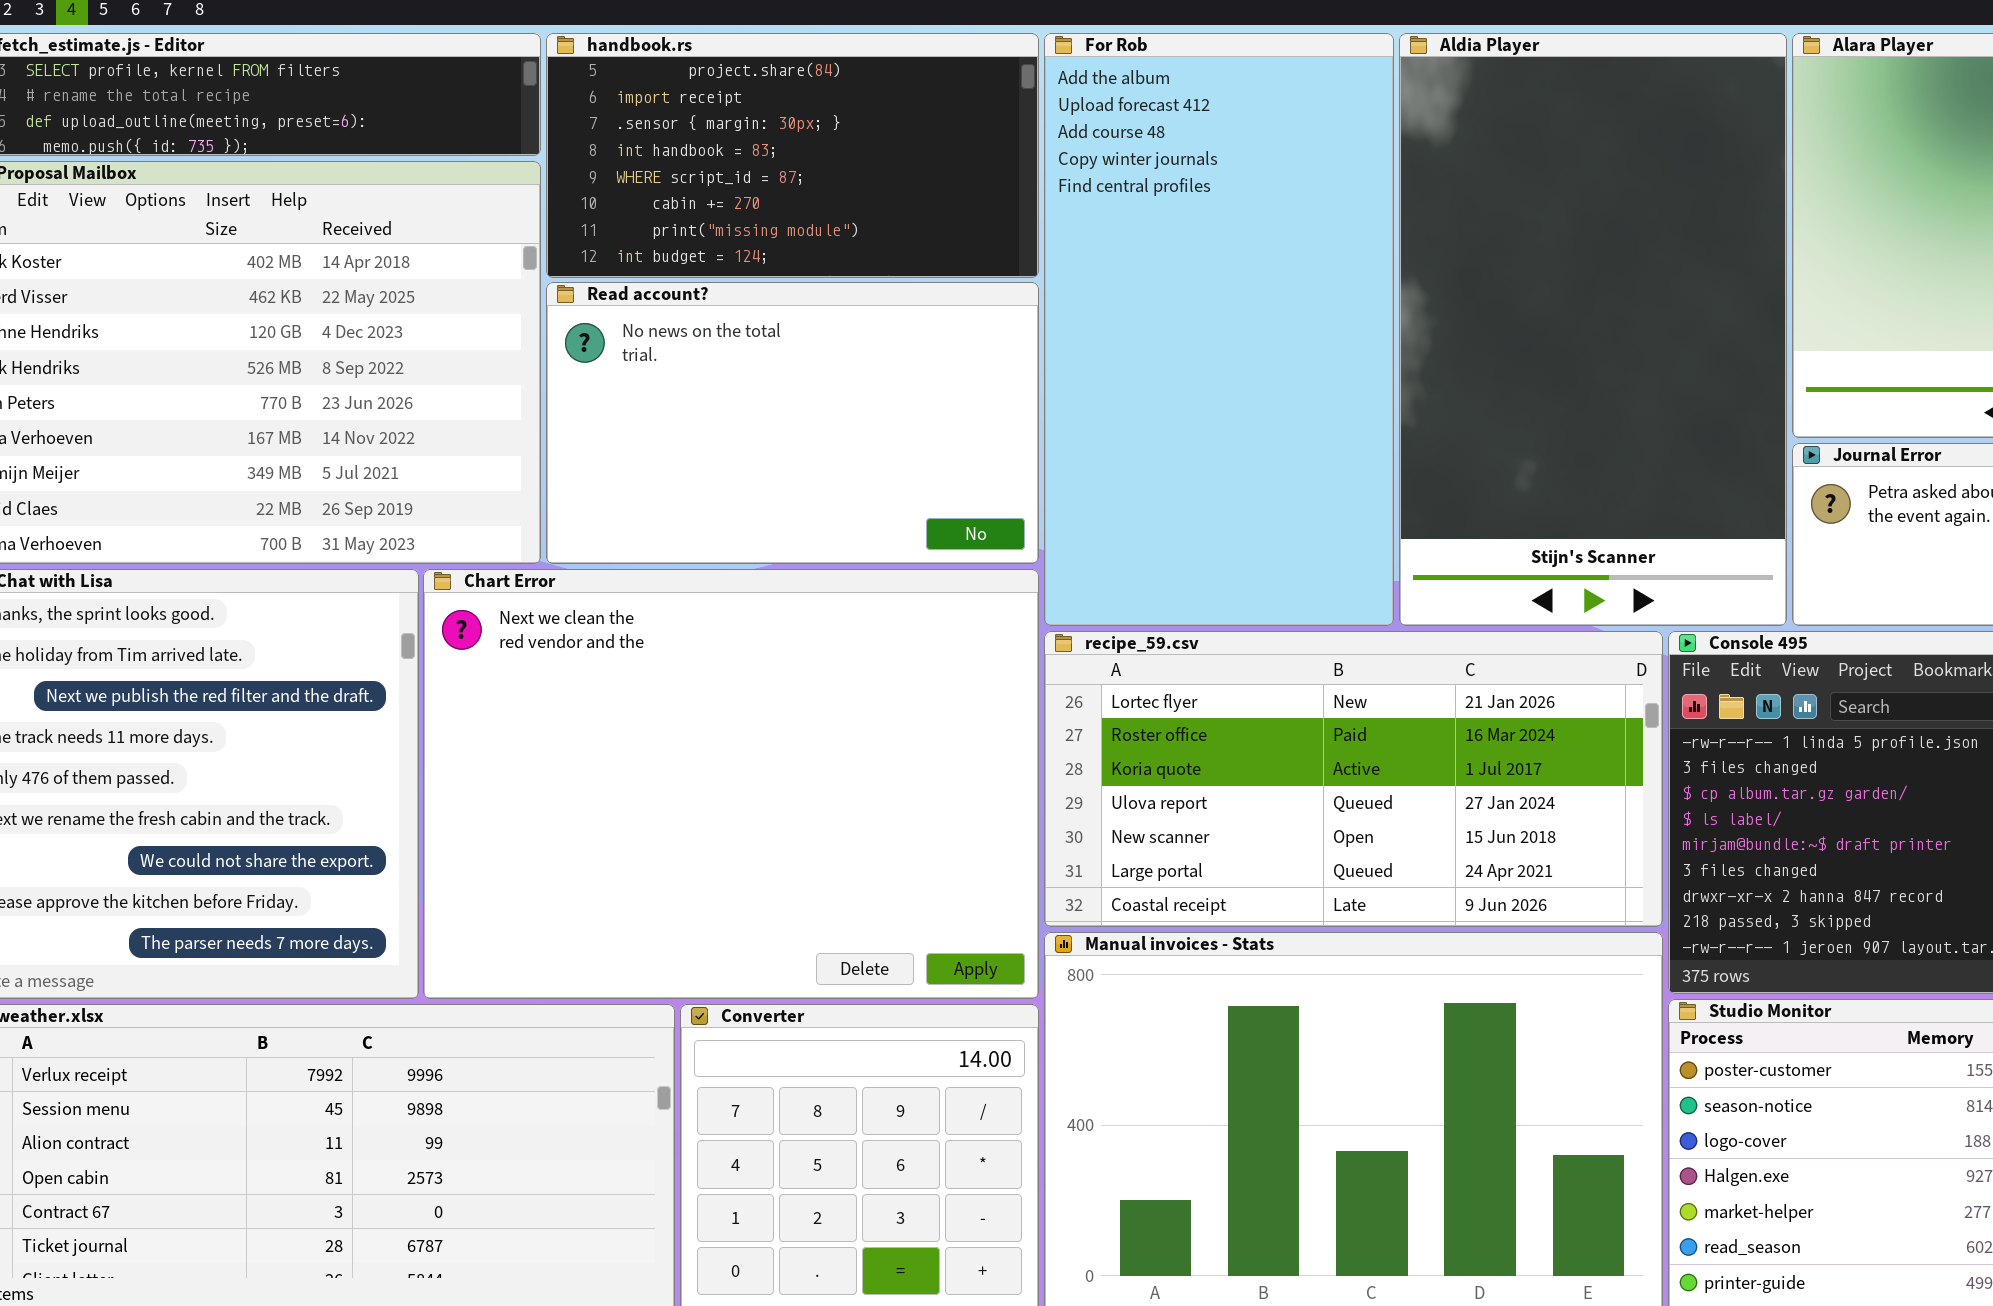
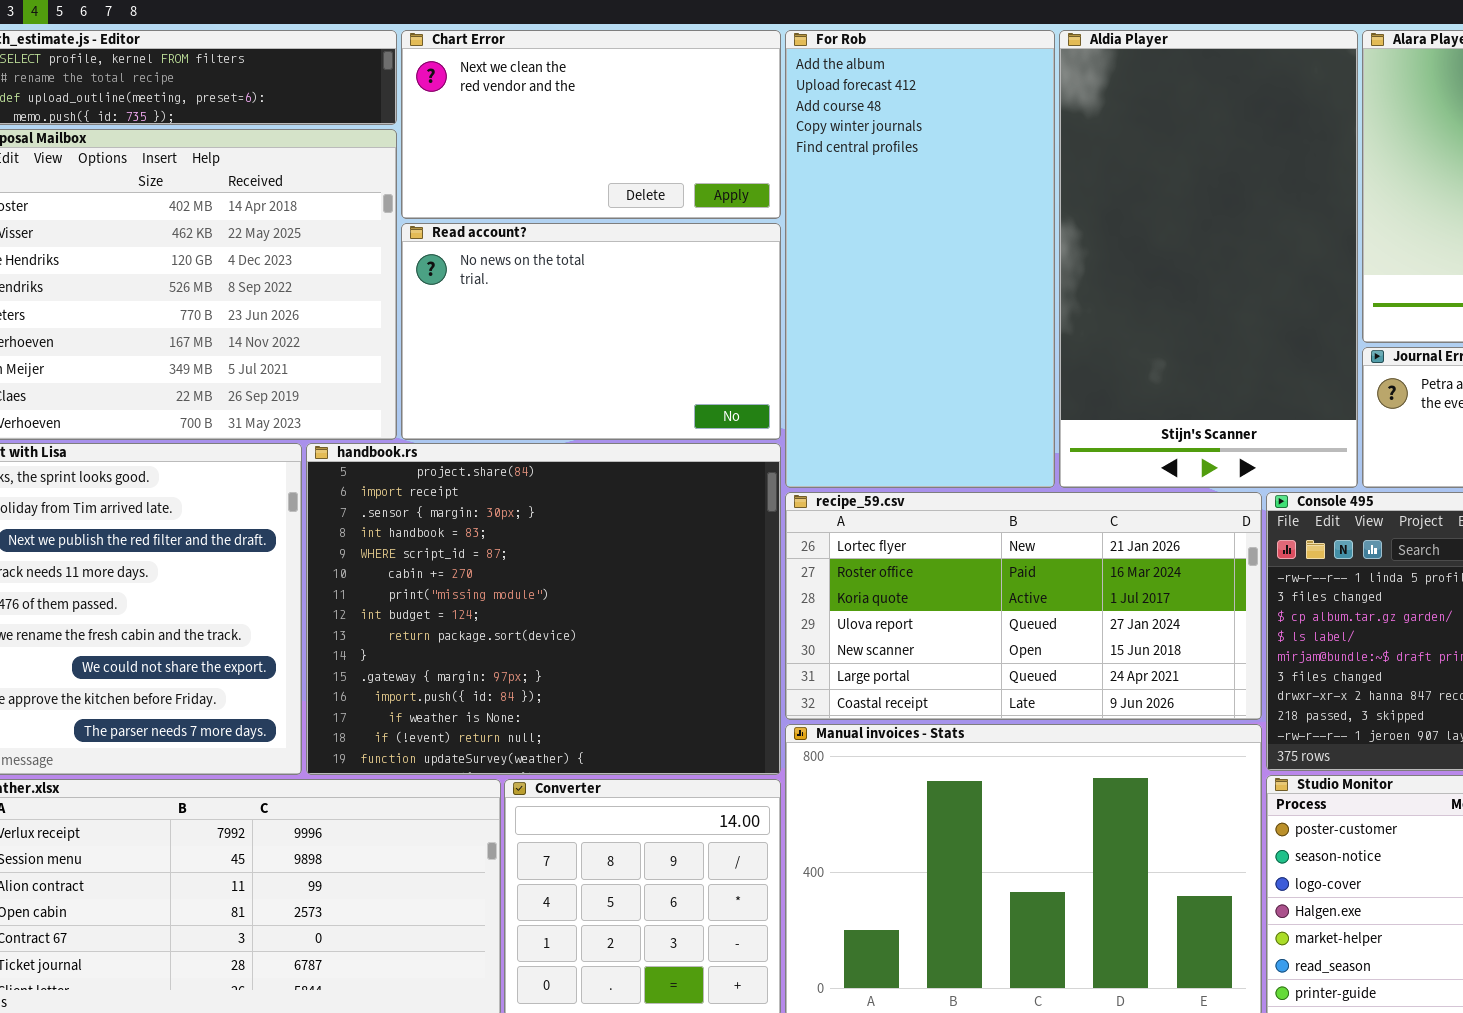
handbook.rs: [546,33,1039,278] -> [306,443,781,775], moved, resized
Chart Error: [423,569,1039,999] -> [401,30,781,219], moved, resized

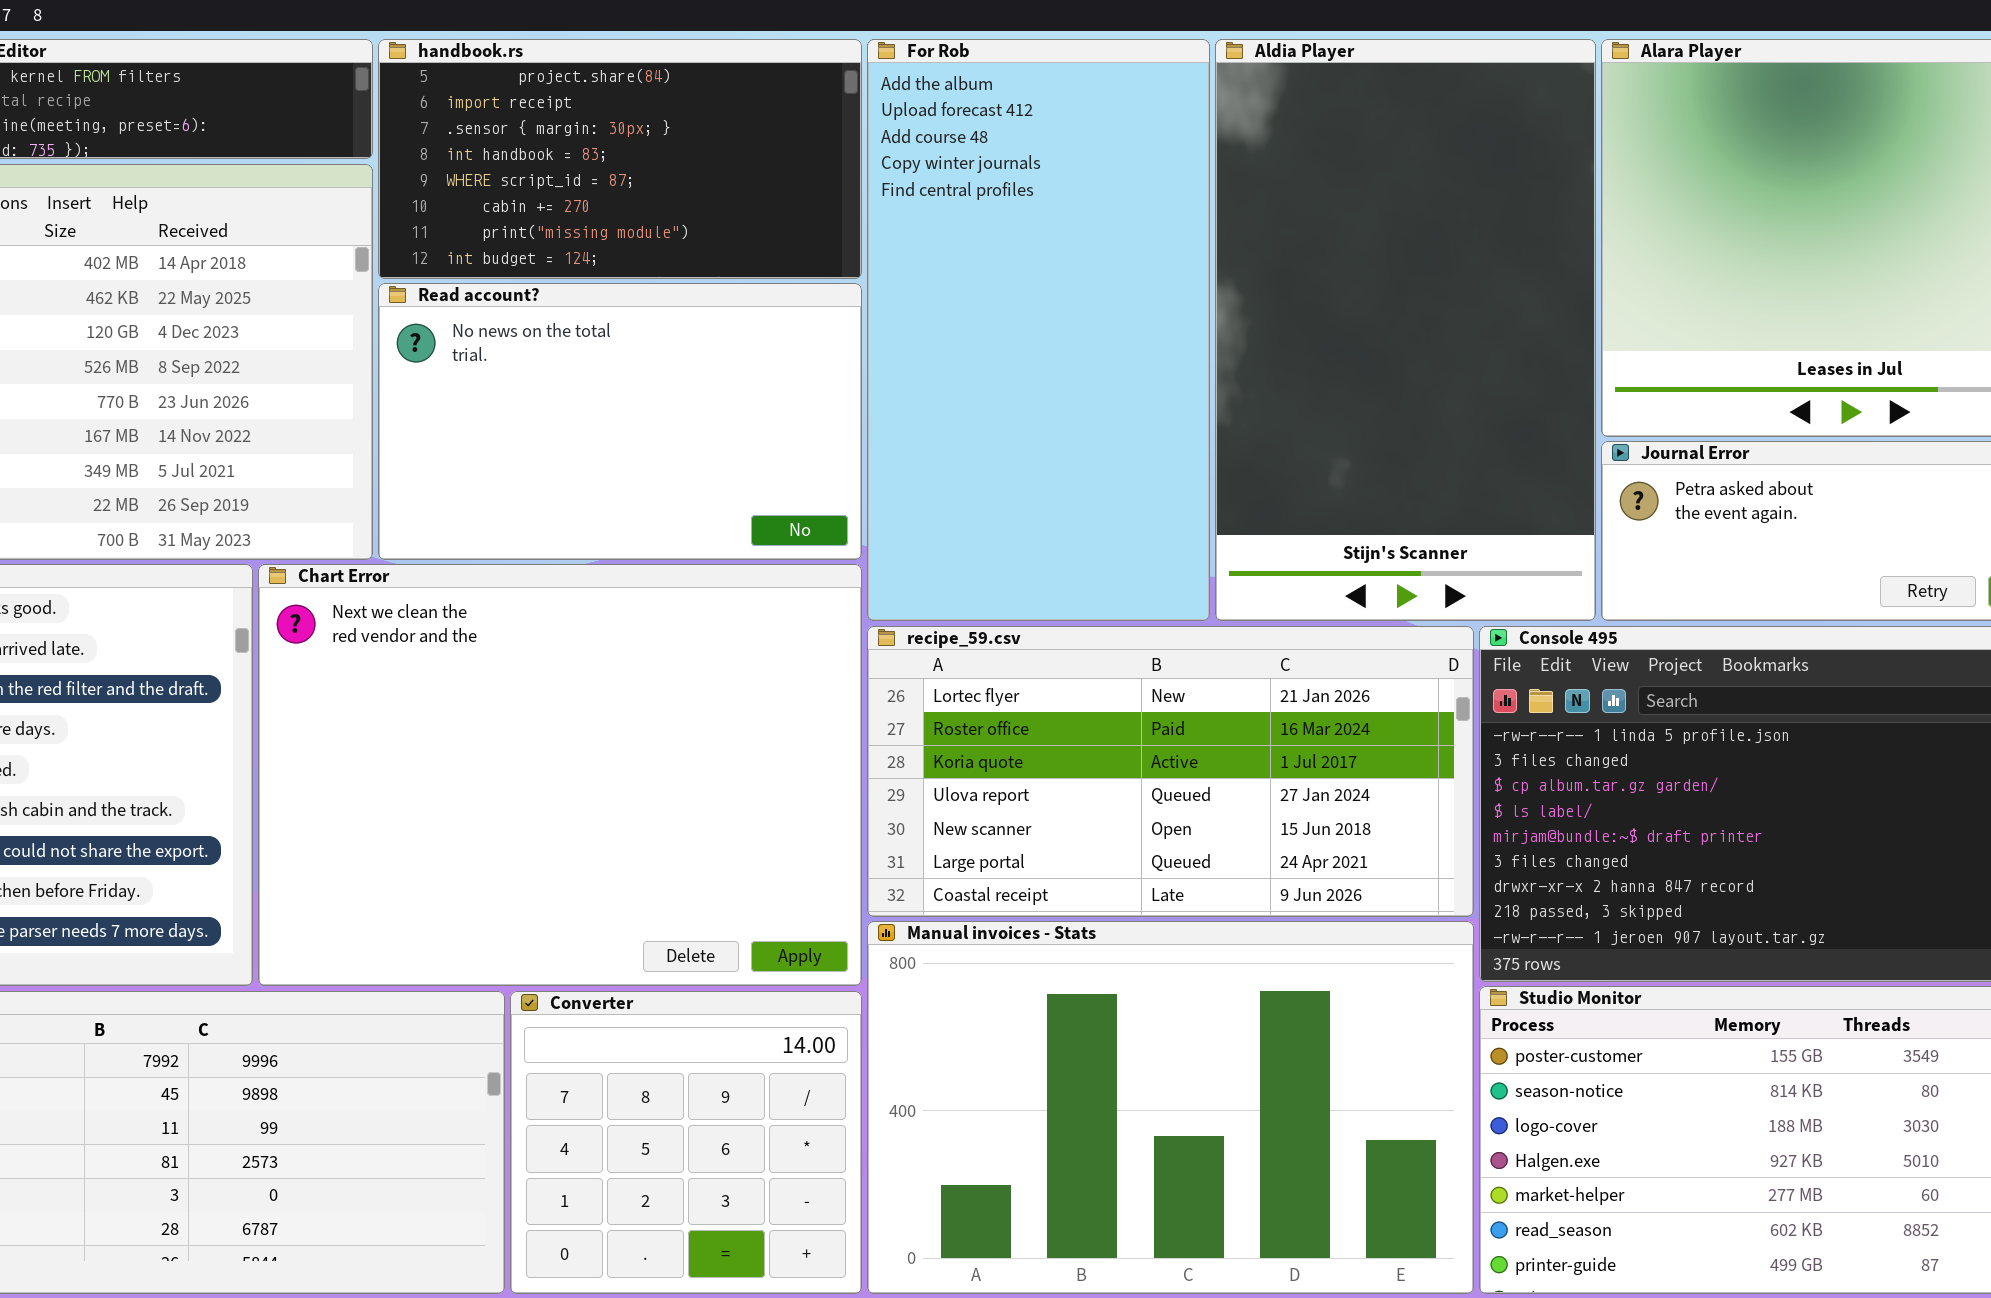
Chart Error: [401,30,781,219] -> [258,564,862,986], moved, resized
handbook.rs: [306,443,781,775] -> [378,39,862,279], moved, resized

